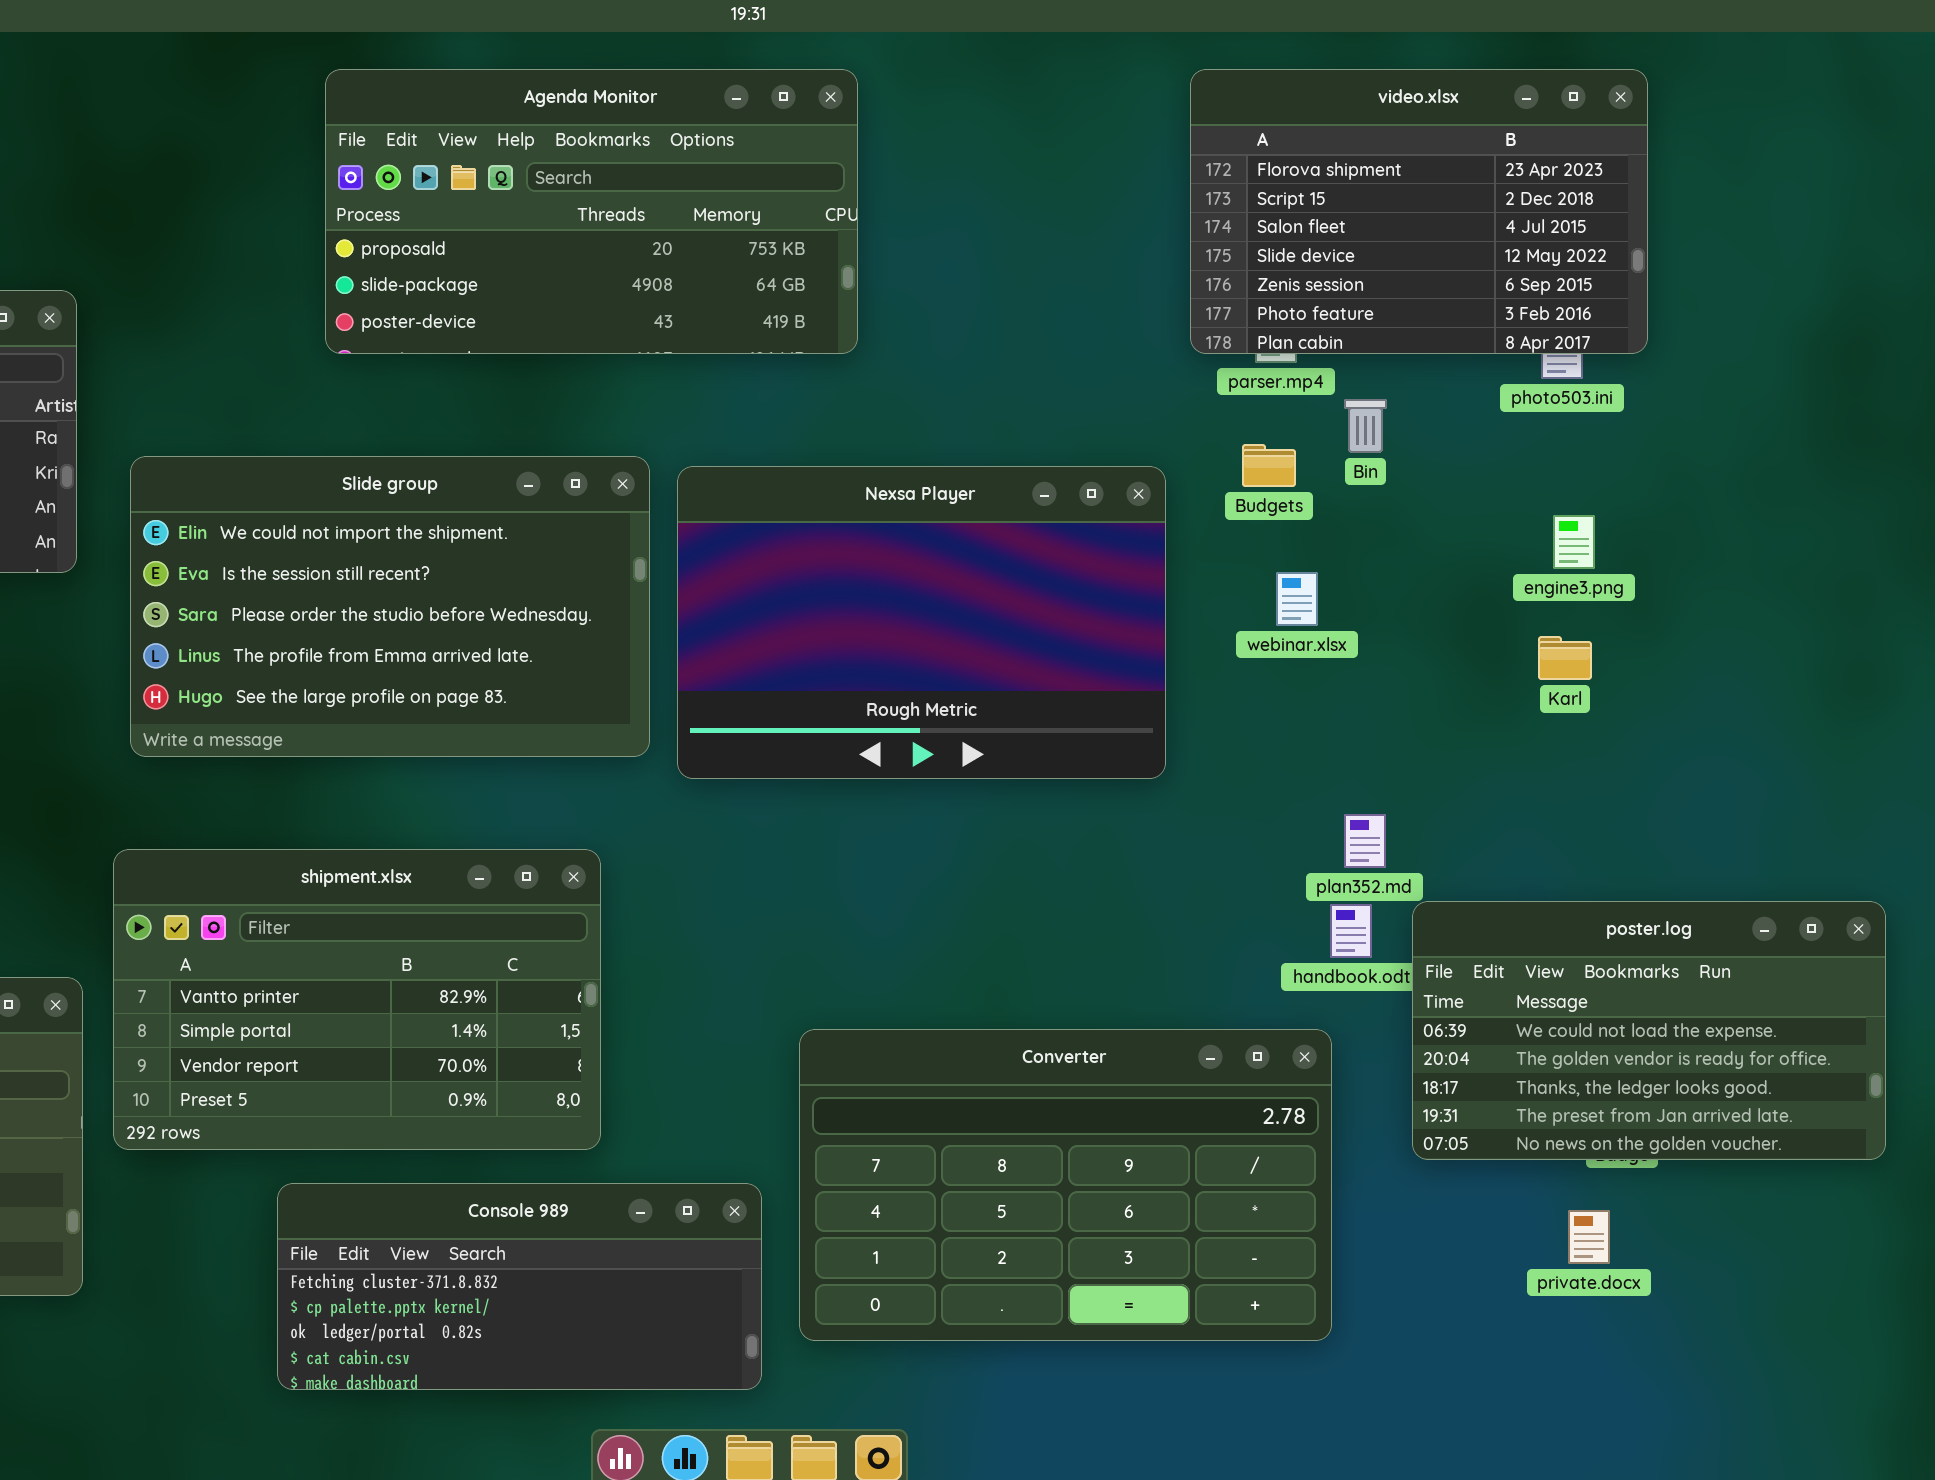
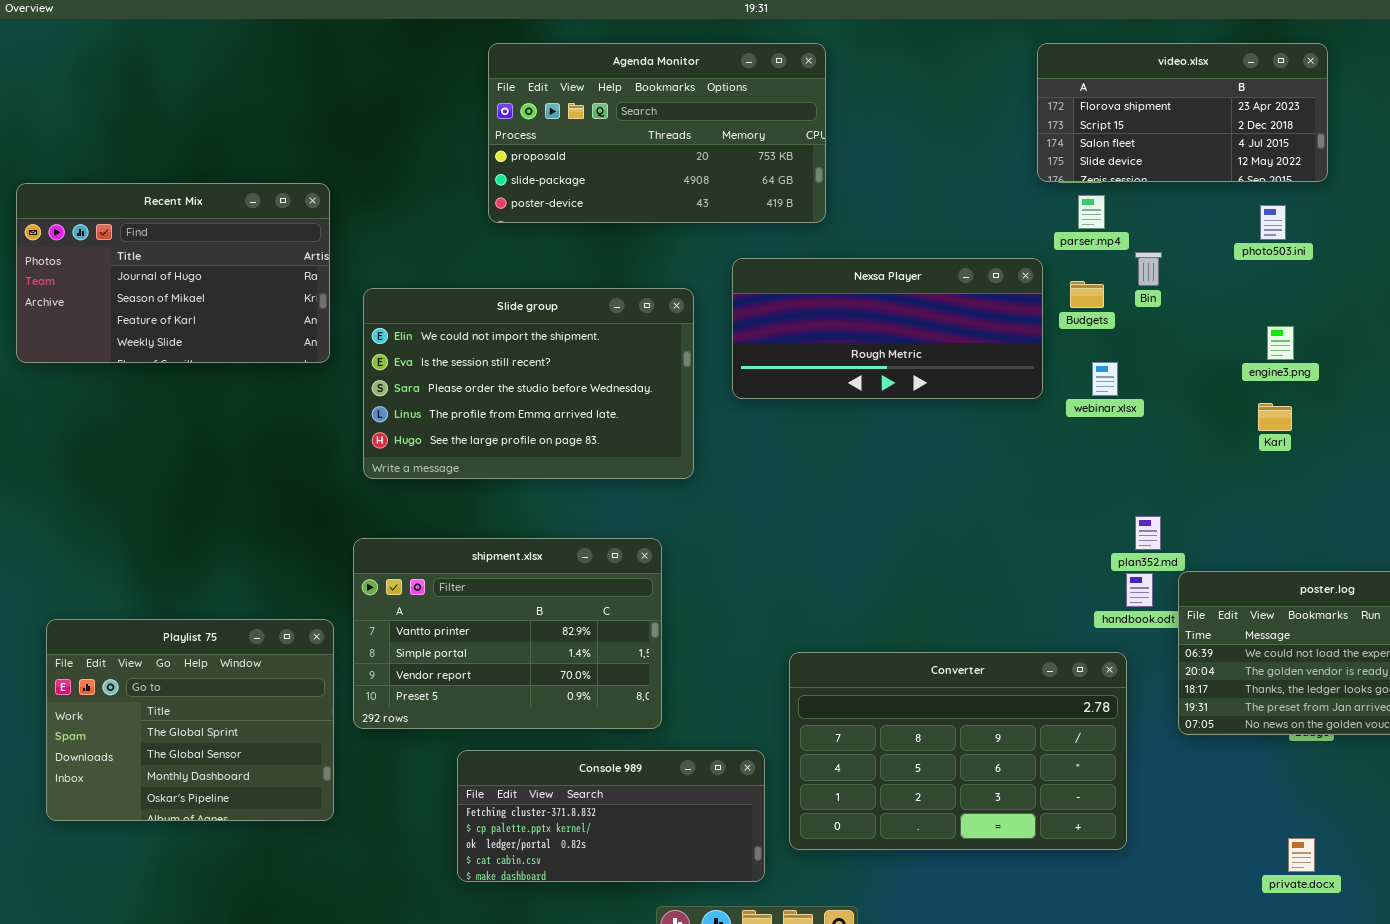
video.xlsx: [1190,69,1648,354] -> [1037,43,1328,182], resized
Nexsa Player: [677,466,1166,779] -> [732,258,1043,399], moved, resized
private.docx: [1568,1210,1610,1264] -> [1288,838,1315,872], moved

